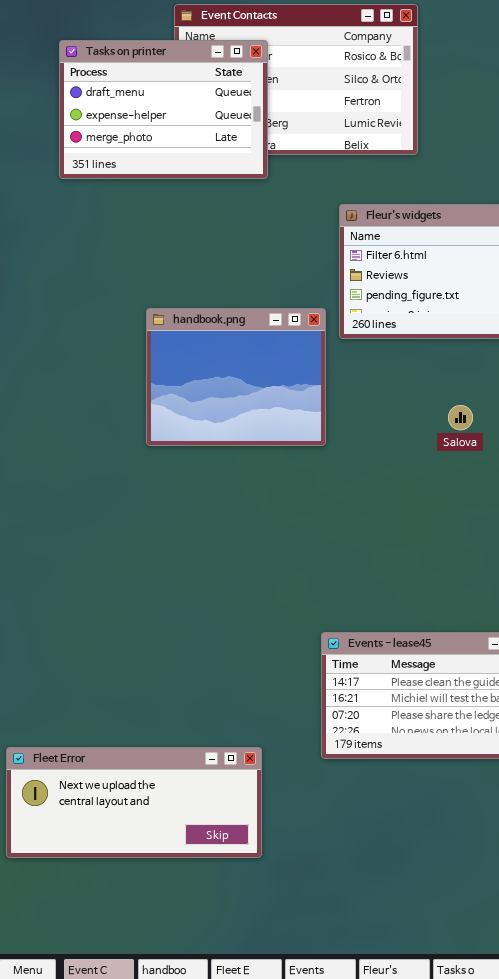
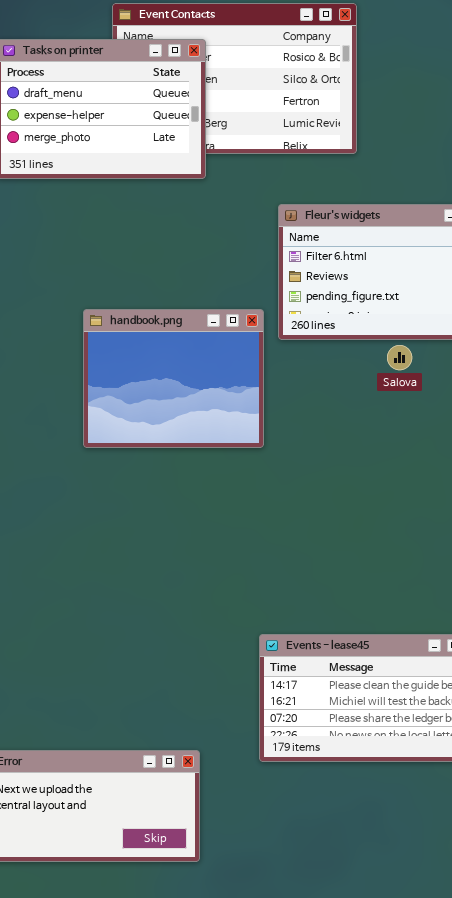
Salova: [448,405,473,430] -> [387,345,412,370], moved

